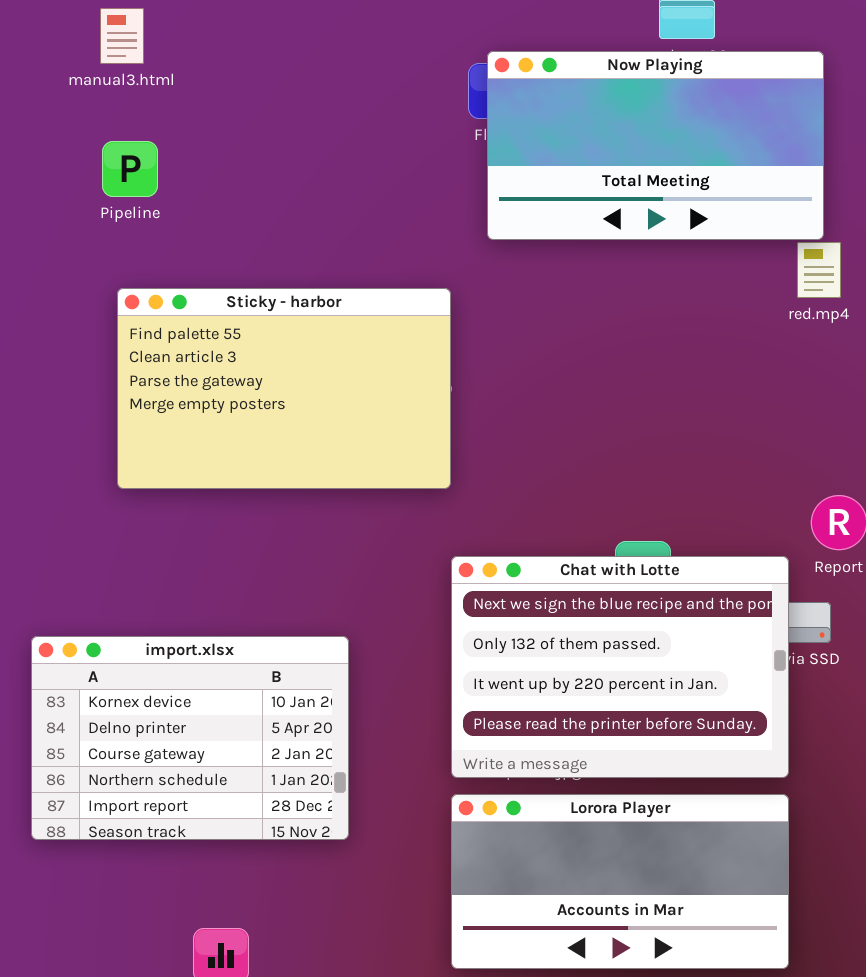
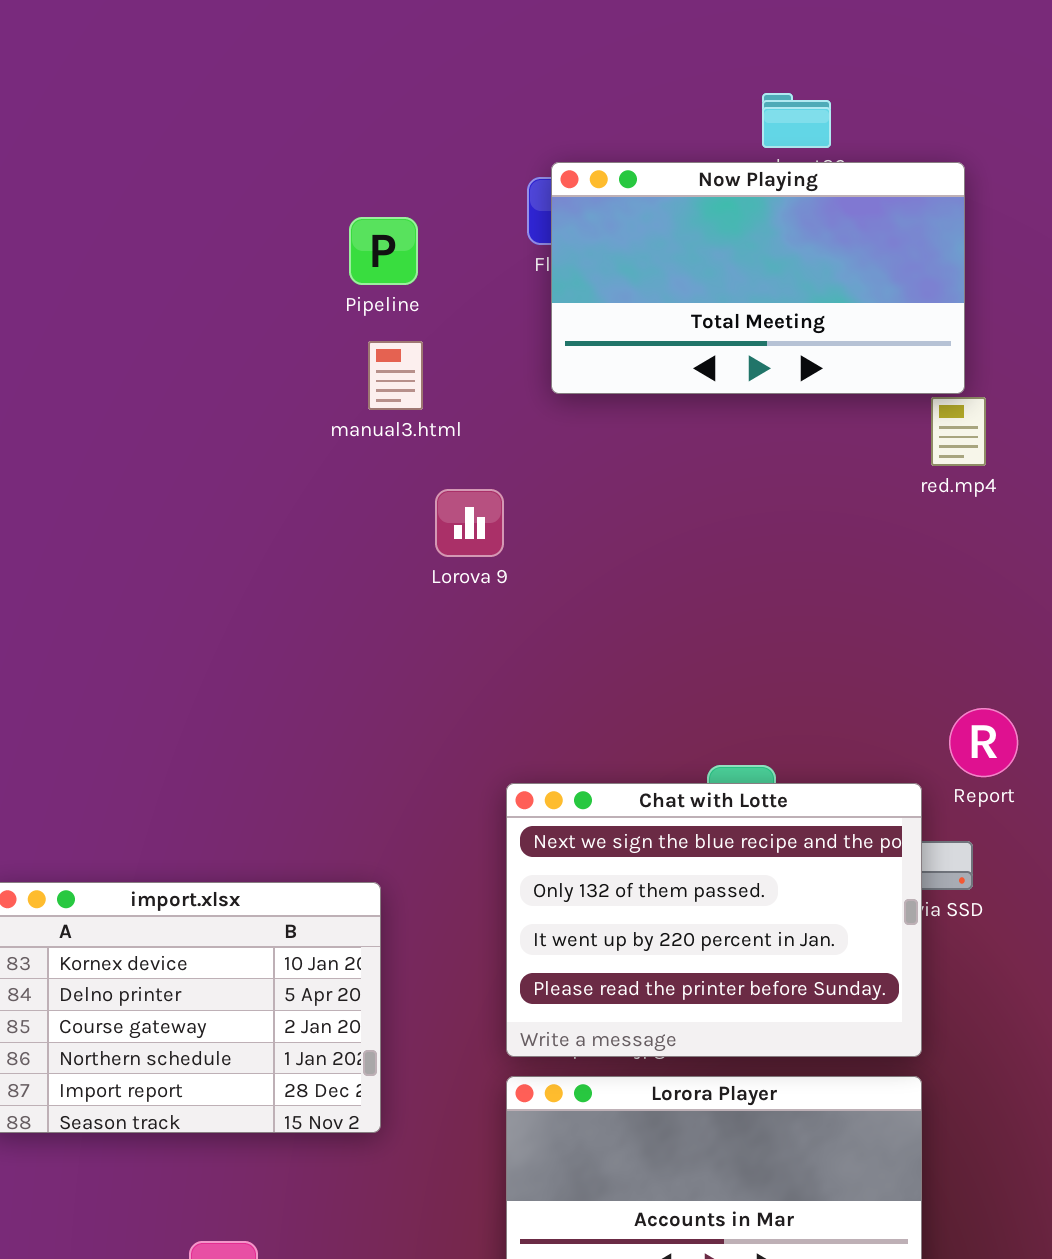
manual3.html: [100,8,144,64] -> [368,341,423,410], moved
Pipeline: [102,141,158,197] -> [349,217,418,285], moved
Sticky - harbor: [117,288,451,489] -> none, closed

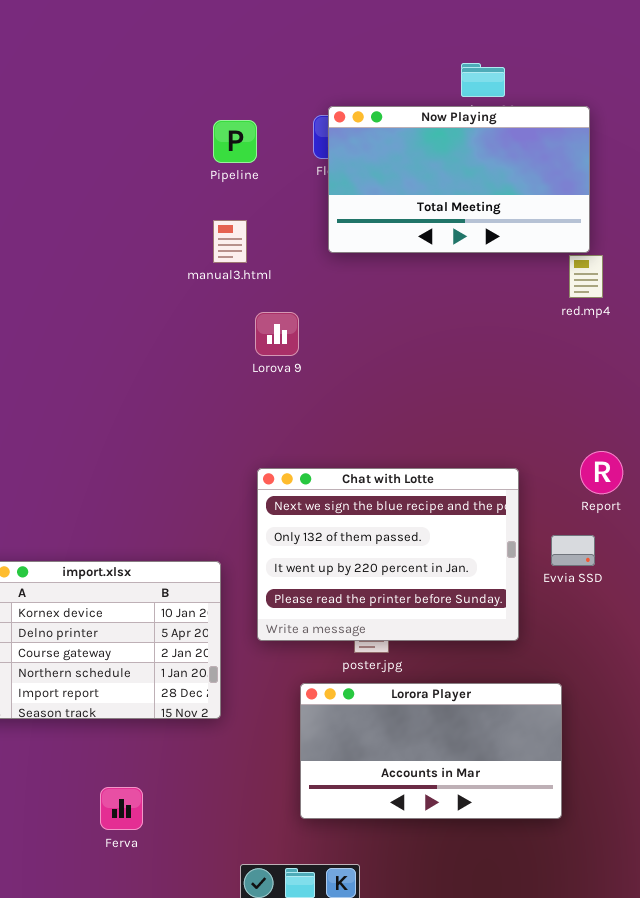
Pipeline: [349,217,418,285] -> [213,120,257,163], moved
Chat with Lotte: [506,783,922,1057] -> [257,468,519,641], moved

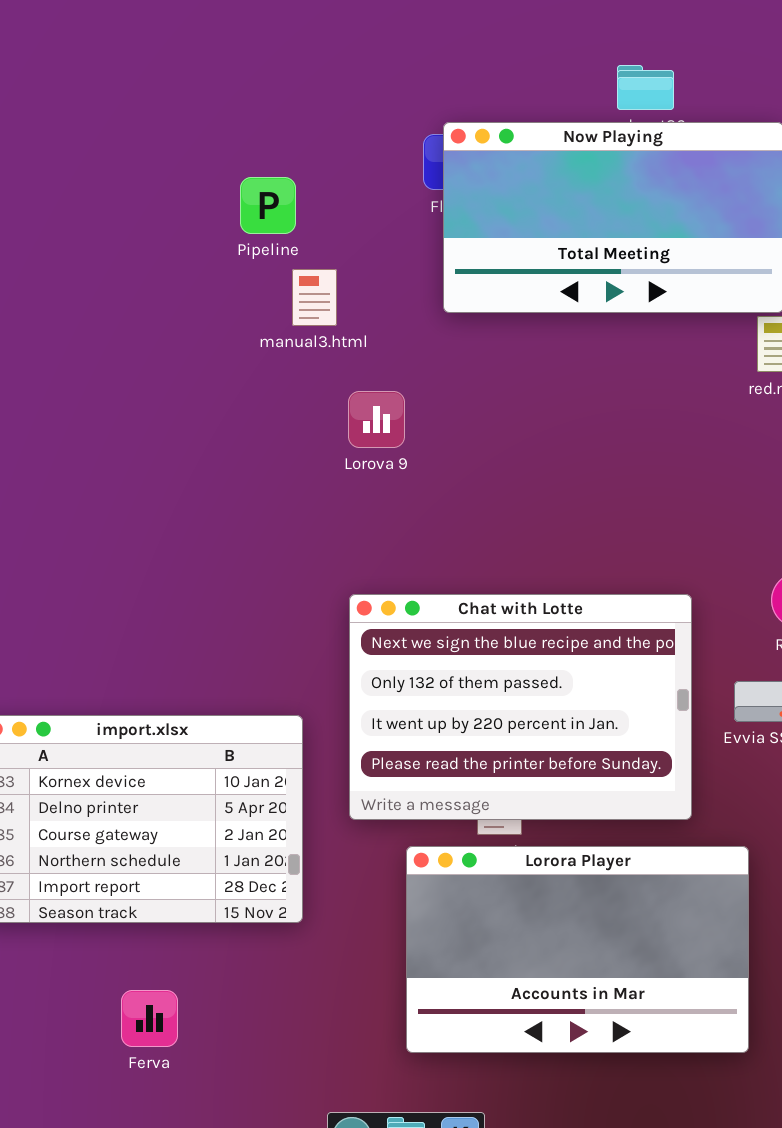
Pipeline: [213,120,257,163] -> [240,177,296,234], moved
Lorora Player: [300,683,562,819] -> [406,846,749,1053], resized
Ferva: [100,787,143,830] -> [121,990,178,1047], moved

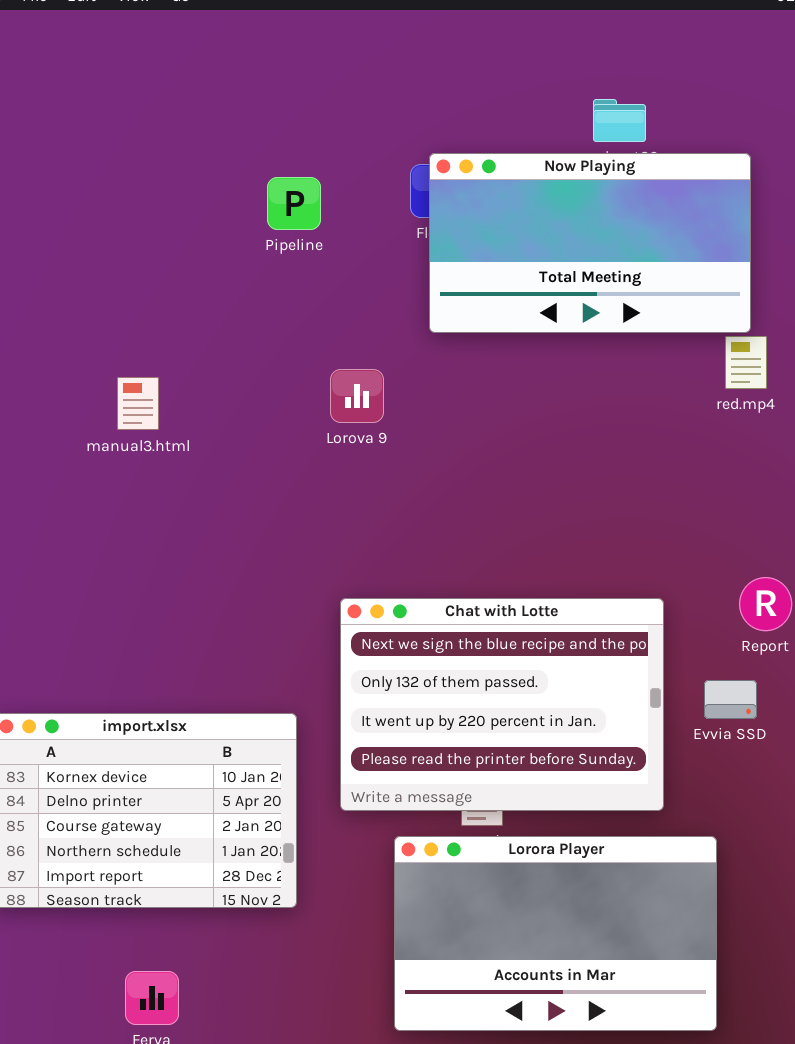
Pipeline: [240,177,296,234] -> [267,177,321,230], moved
manual3.html: [292,269,337,326] -> [117,377,159,430], moved
Lorova 9: [348,391,405,448] -> [330,369,384,423], moved

